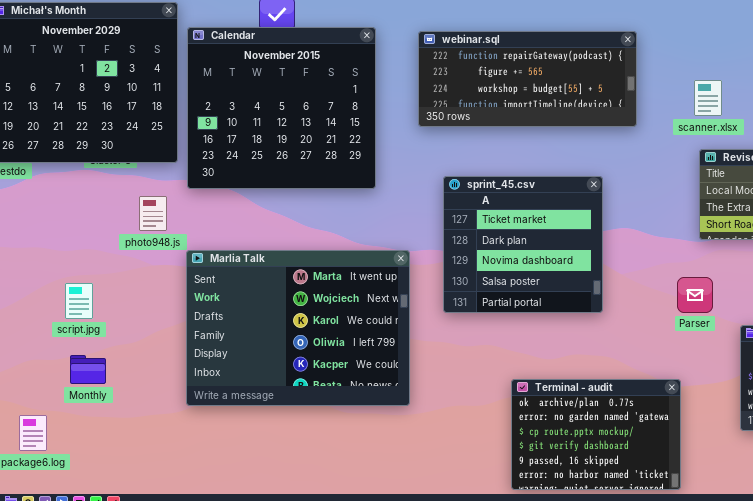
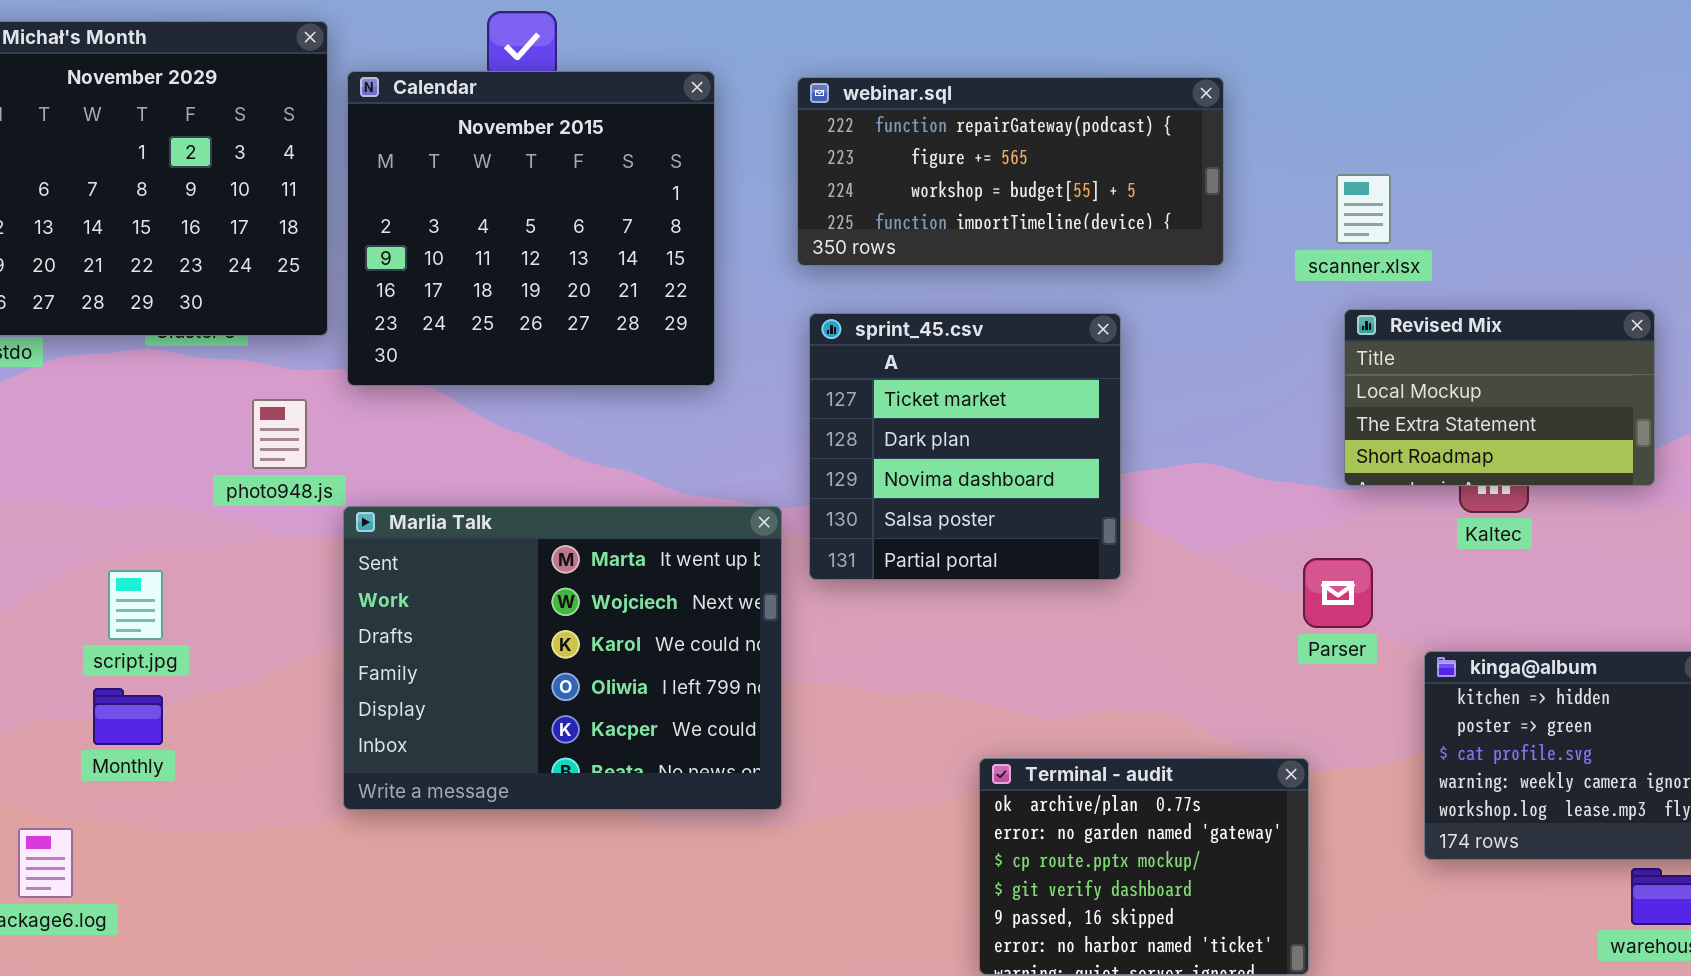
sprint_45.csv: [443,176,603,313] -> [809,313,1121,580], moved
Monthly: [70,355,106,384] -> [93,688,163,745], moved

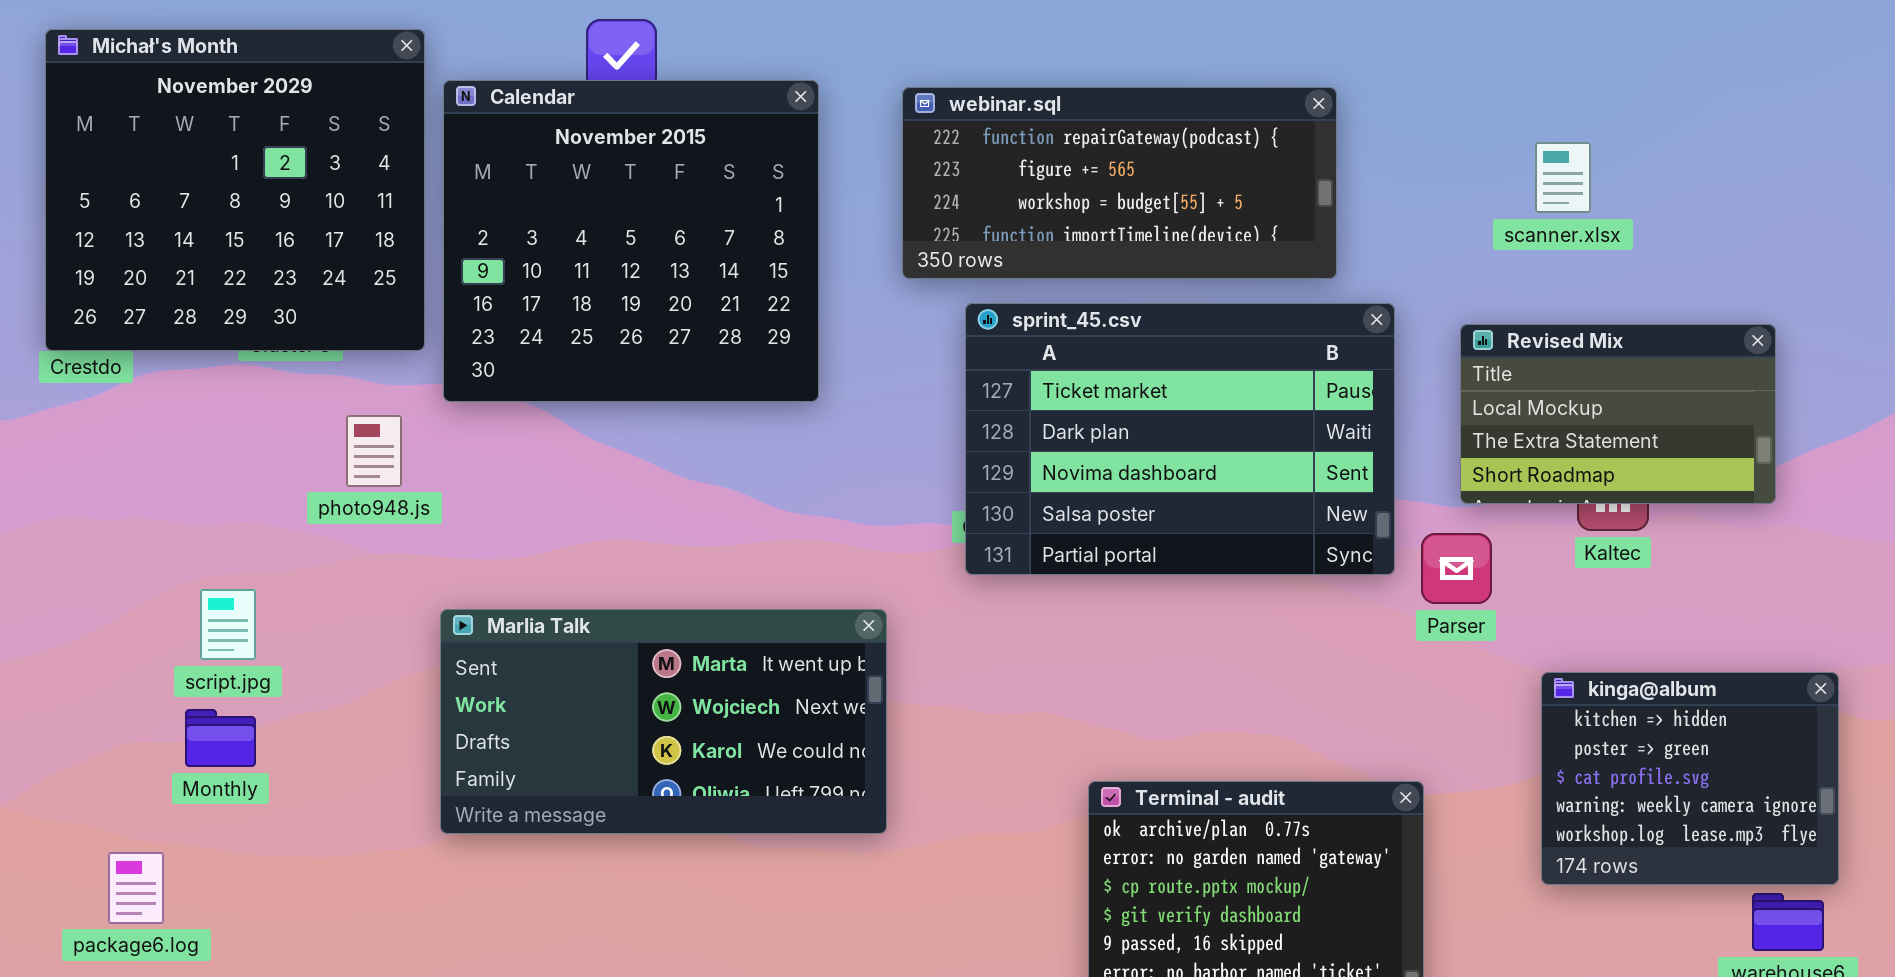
scanner.xlsx: [1336,174,1391,244] -> [1535,142,1591,213], moved
sprint_45.csv: [809,313,1121,580] -> [965,303,1395,575], moved, resized
Marlia Talk: [343,506,782,810] -> [440,609,887,834], resized
Parser: [1303,558,1373,628] -> [1421,533,1492,604], moved

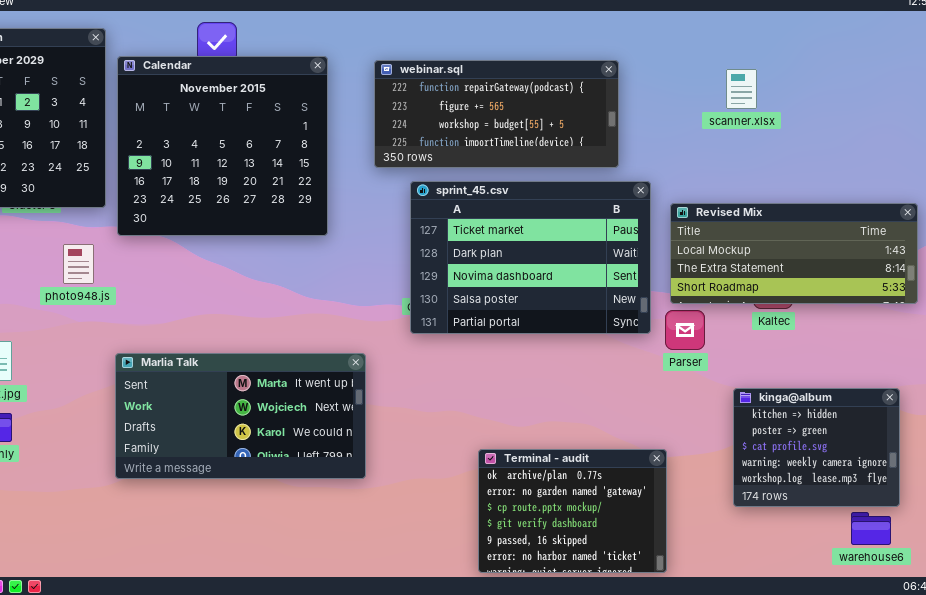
scanner.xlsx: [1535,142,1591,213] -> [726,69,757,109], moved
Revised Mix: [1460,324,1776,504] -> [670,203,918,304], moved, resized

